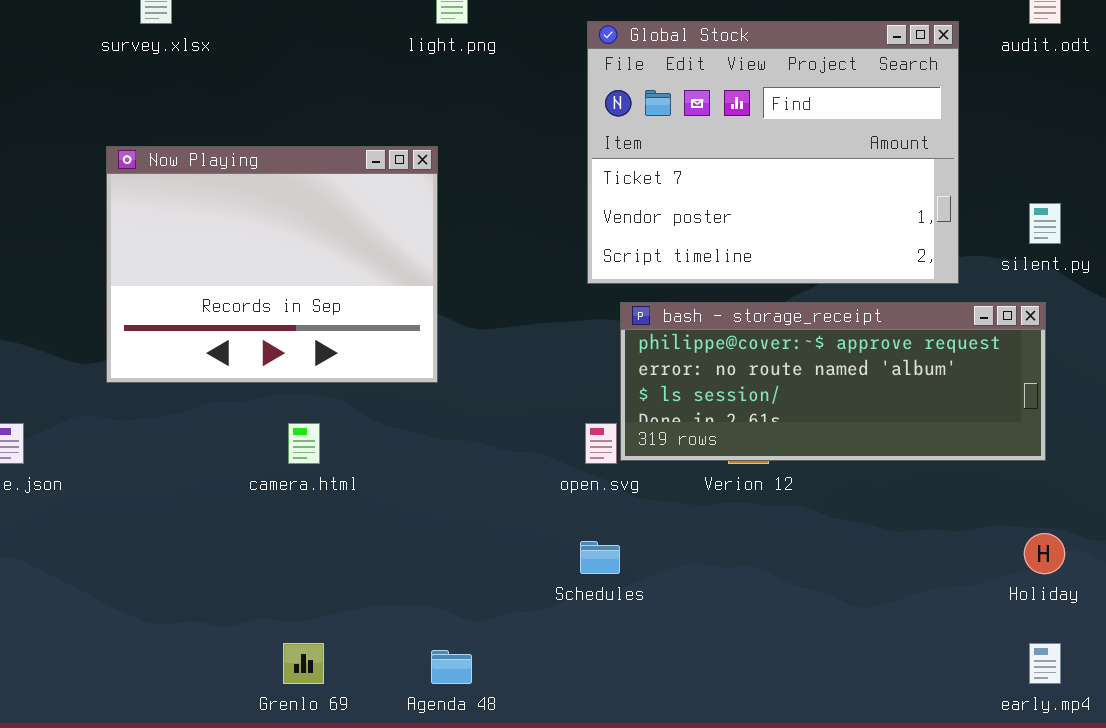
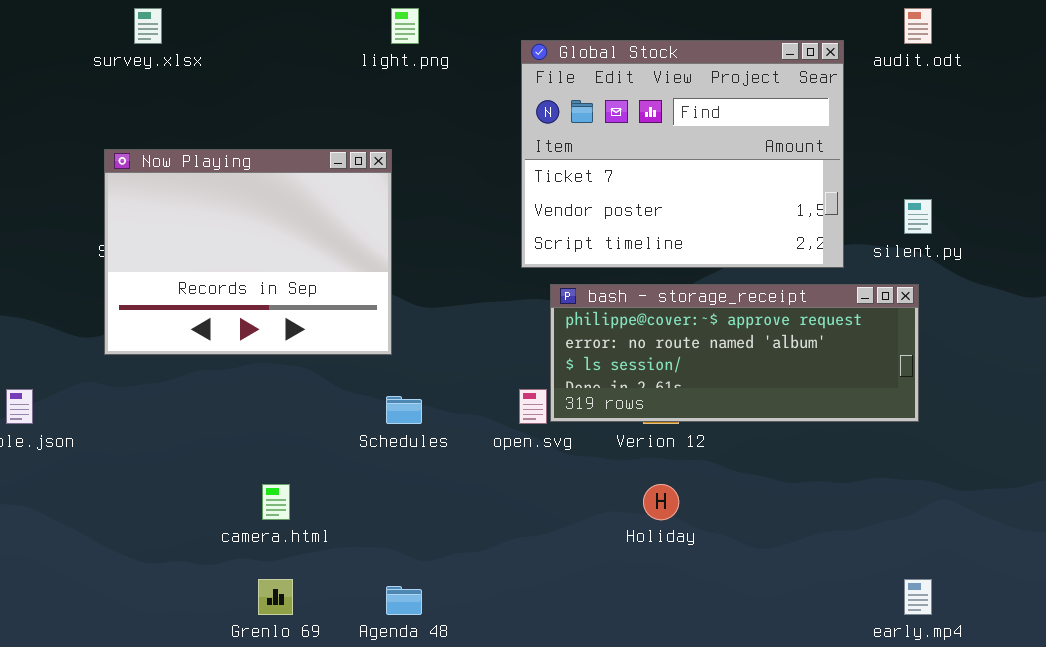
camera.html: [288,423,320,464] -> [262,484,290,520], moved
Holiday: [1024,533,1065,574] -> [643,484,679,520], moved
Schedules: [580,541,620,574] -> [386,396,422,424], moved

